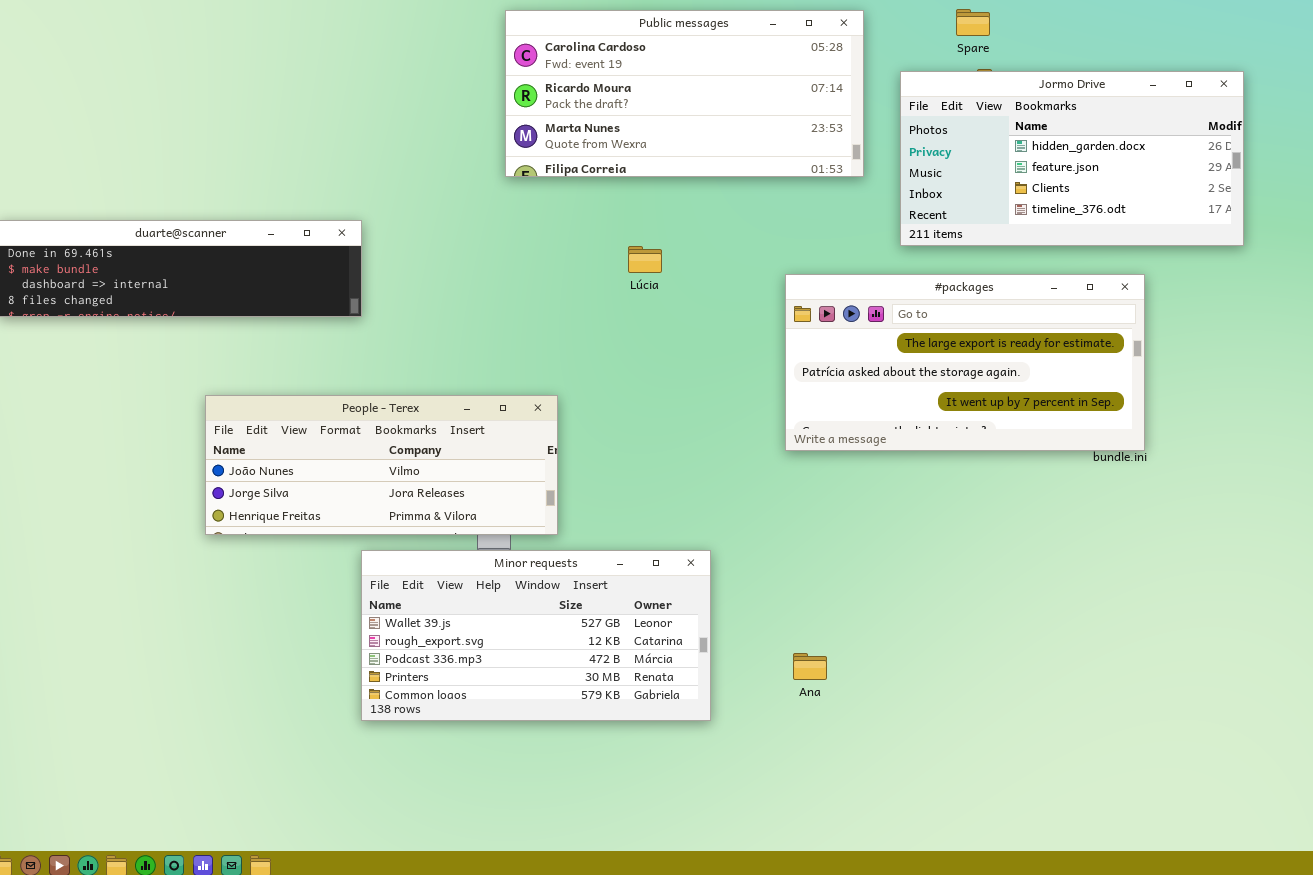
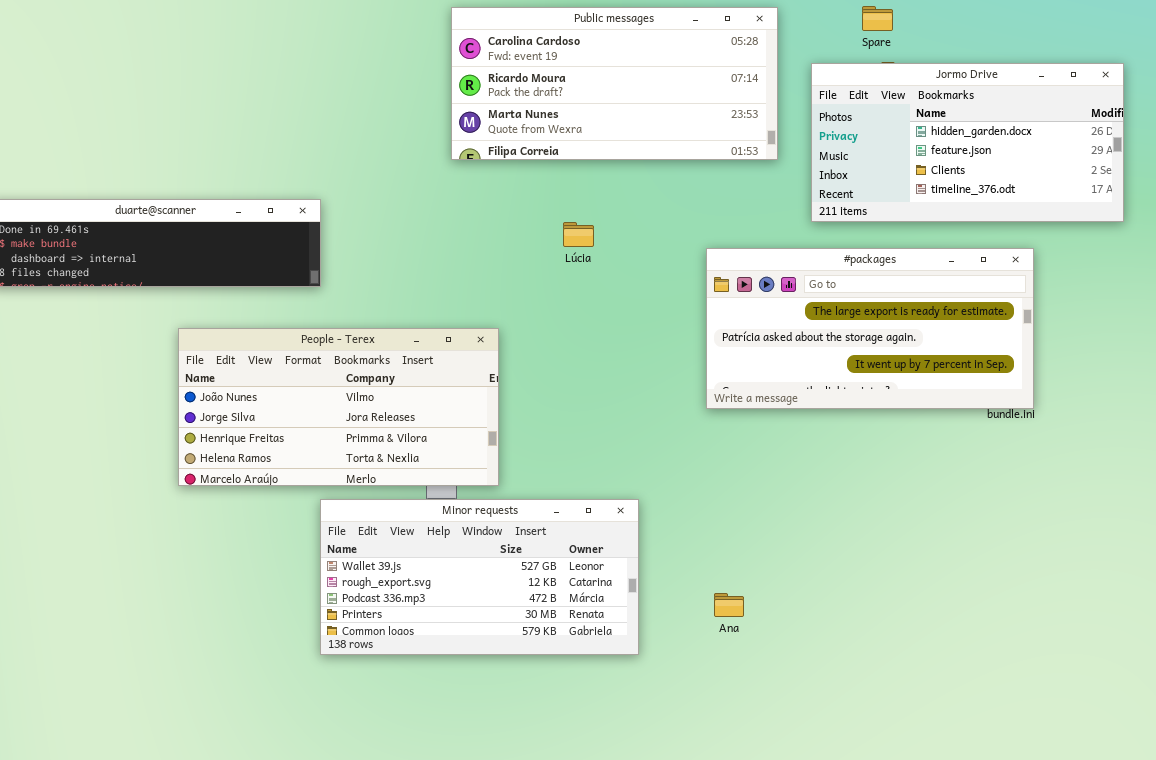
People - Terex: [205,395,558,535] -> [178,328,499,486], resized

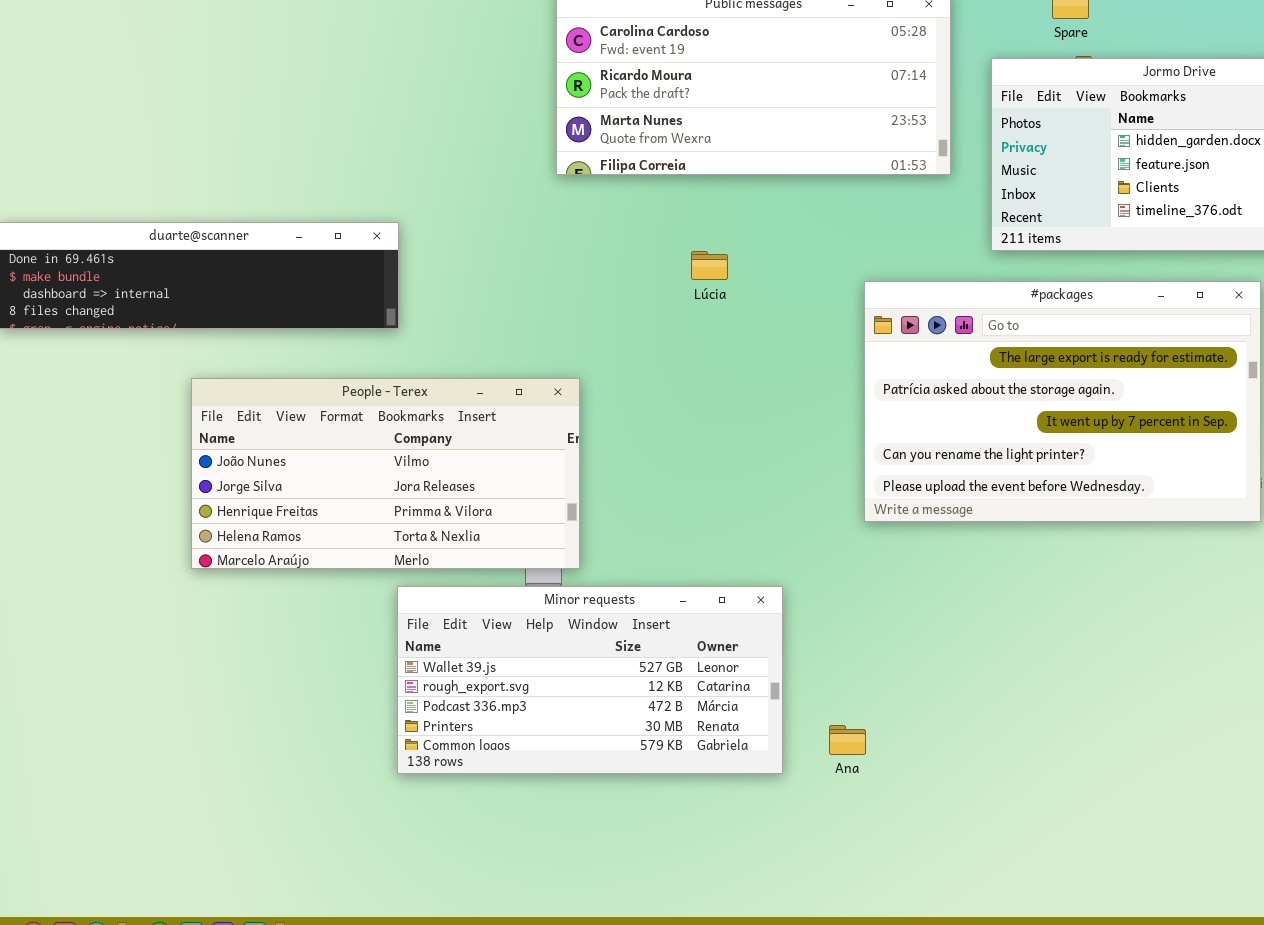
#packages: [706,248,1034,409] -> [864,281,1261,522], resized
People - Terex: [178,328,499,486] -> [191,378,580,569], moved
Ana: [714,593,744,617] -> [829,725,866,755], moved

